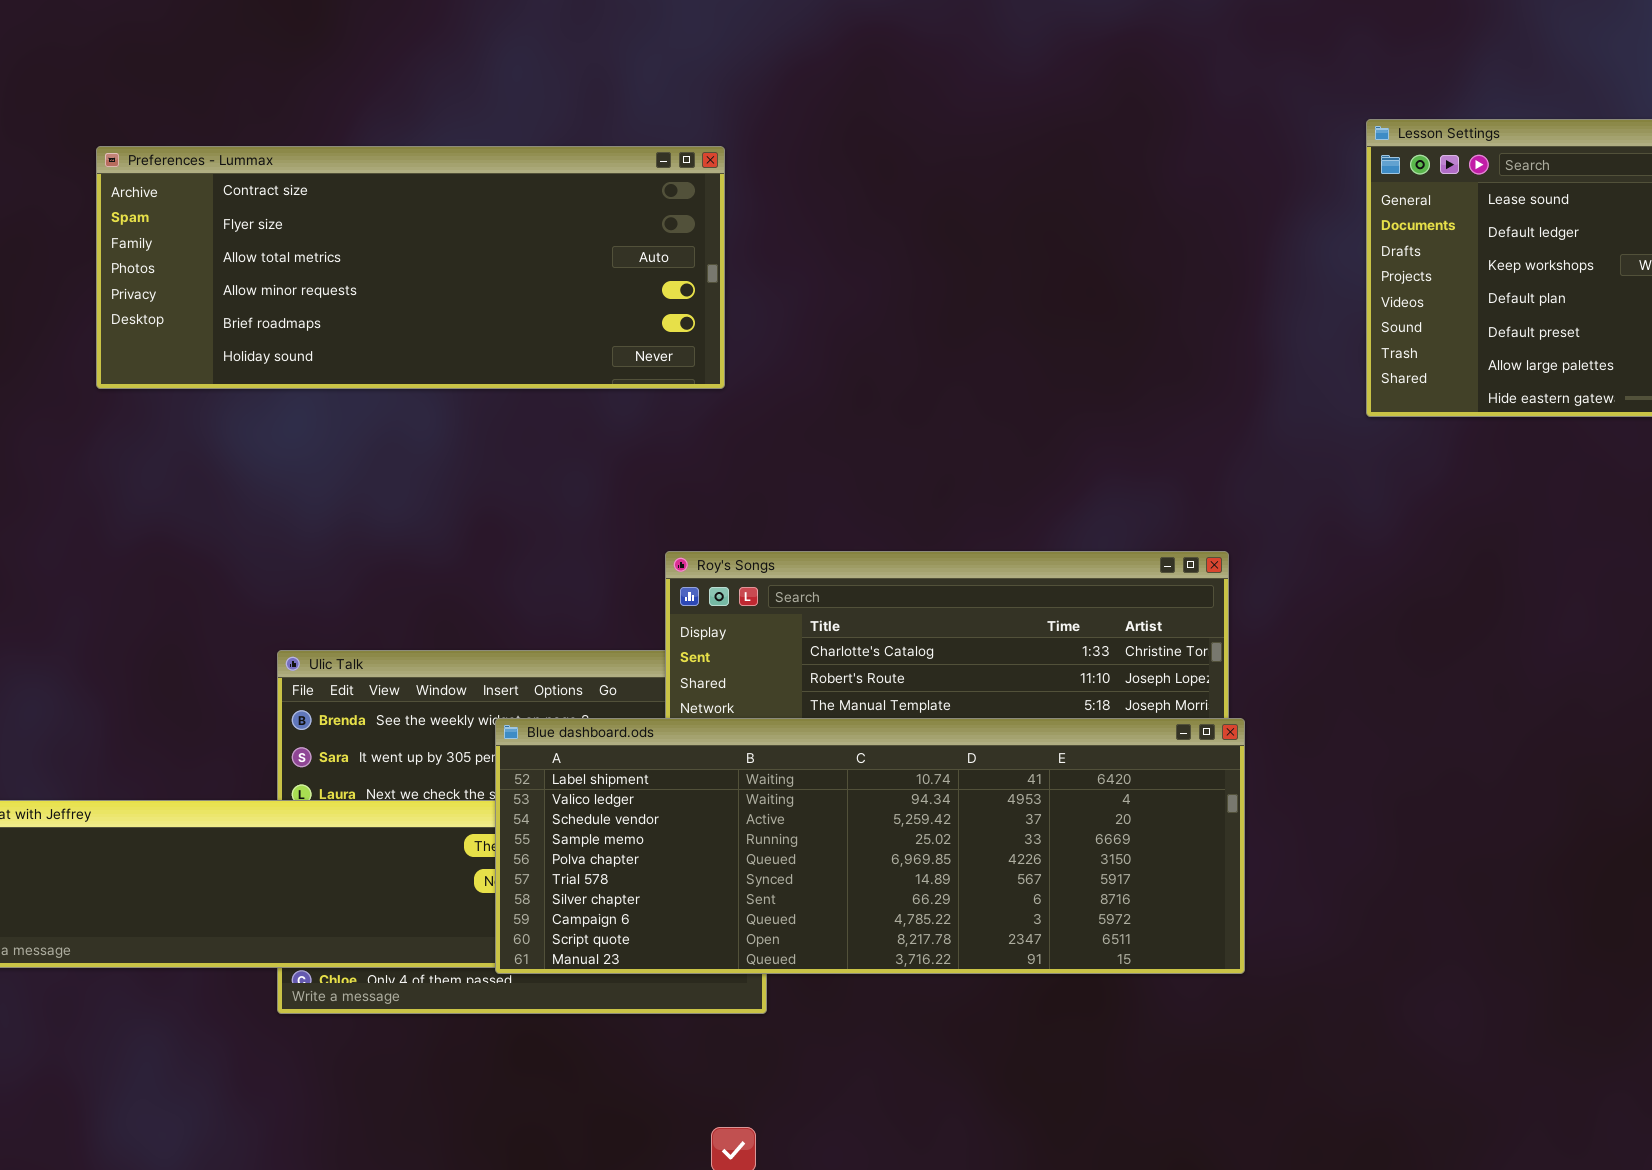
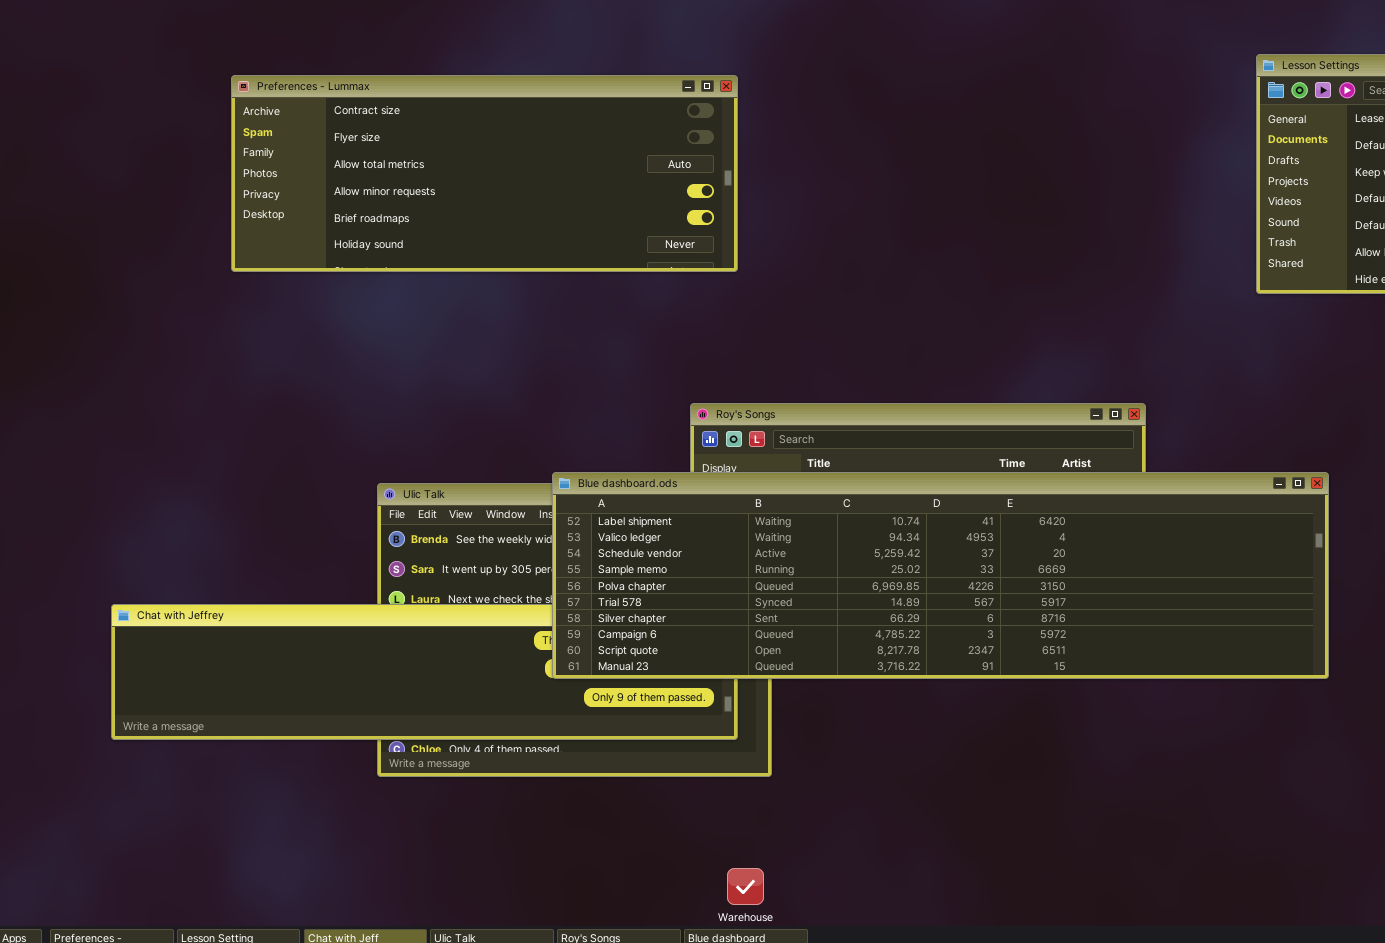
Blue dashboard.ods: [495,718,1245,974] -> [552,472,1329,679], moved, resized

